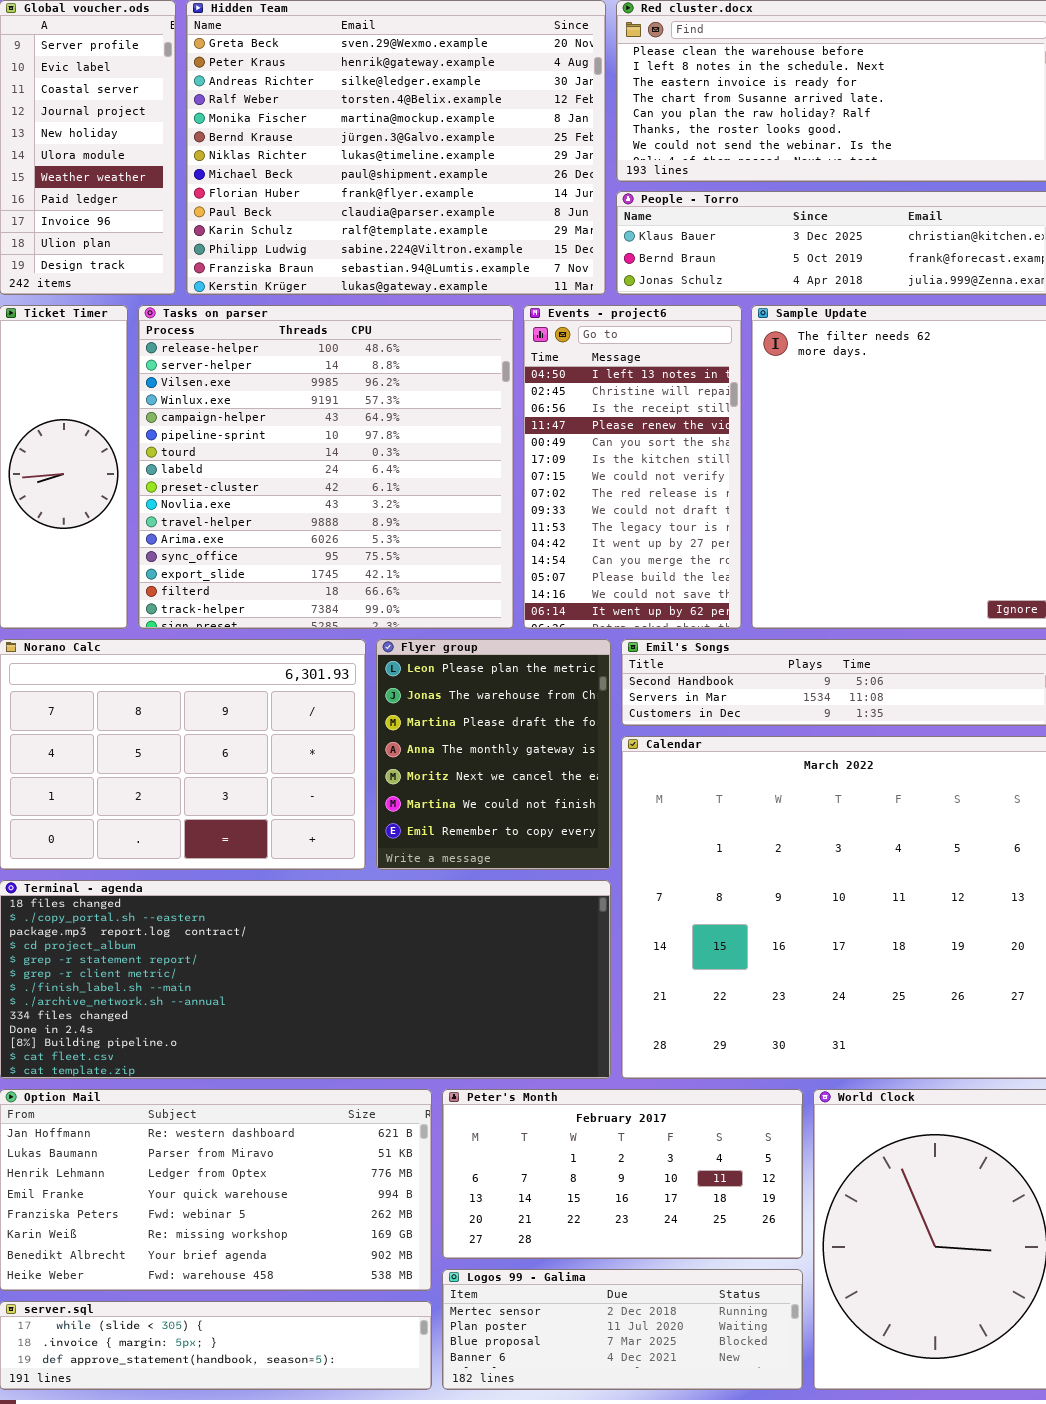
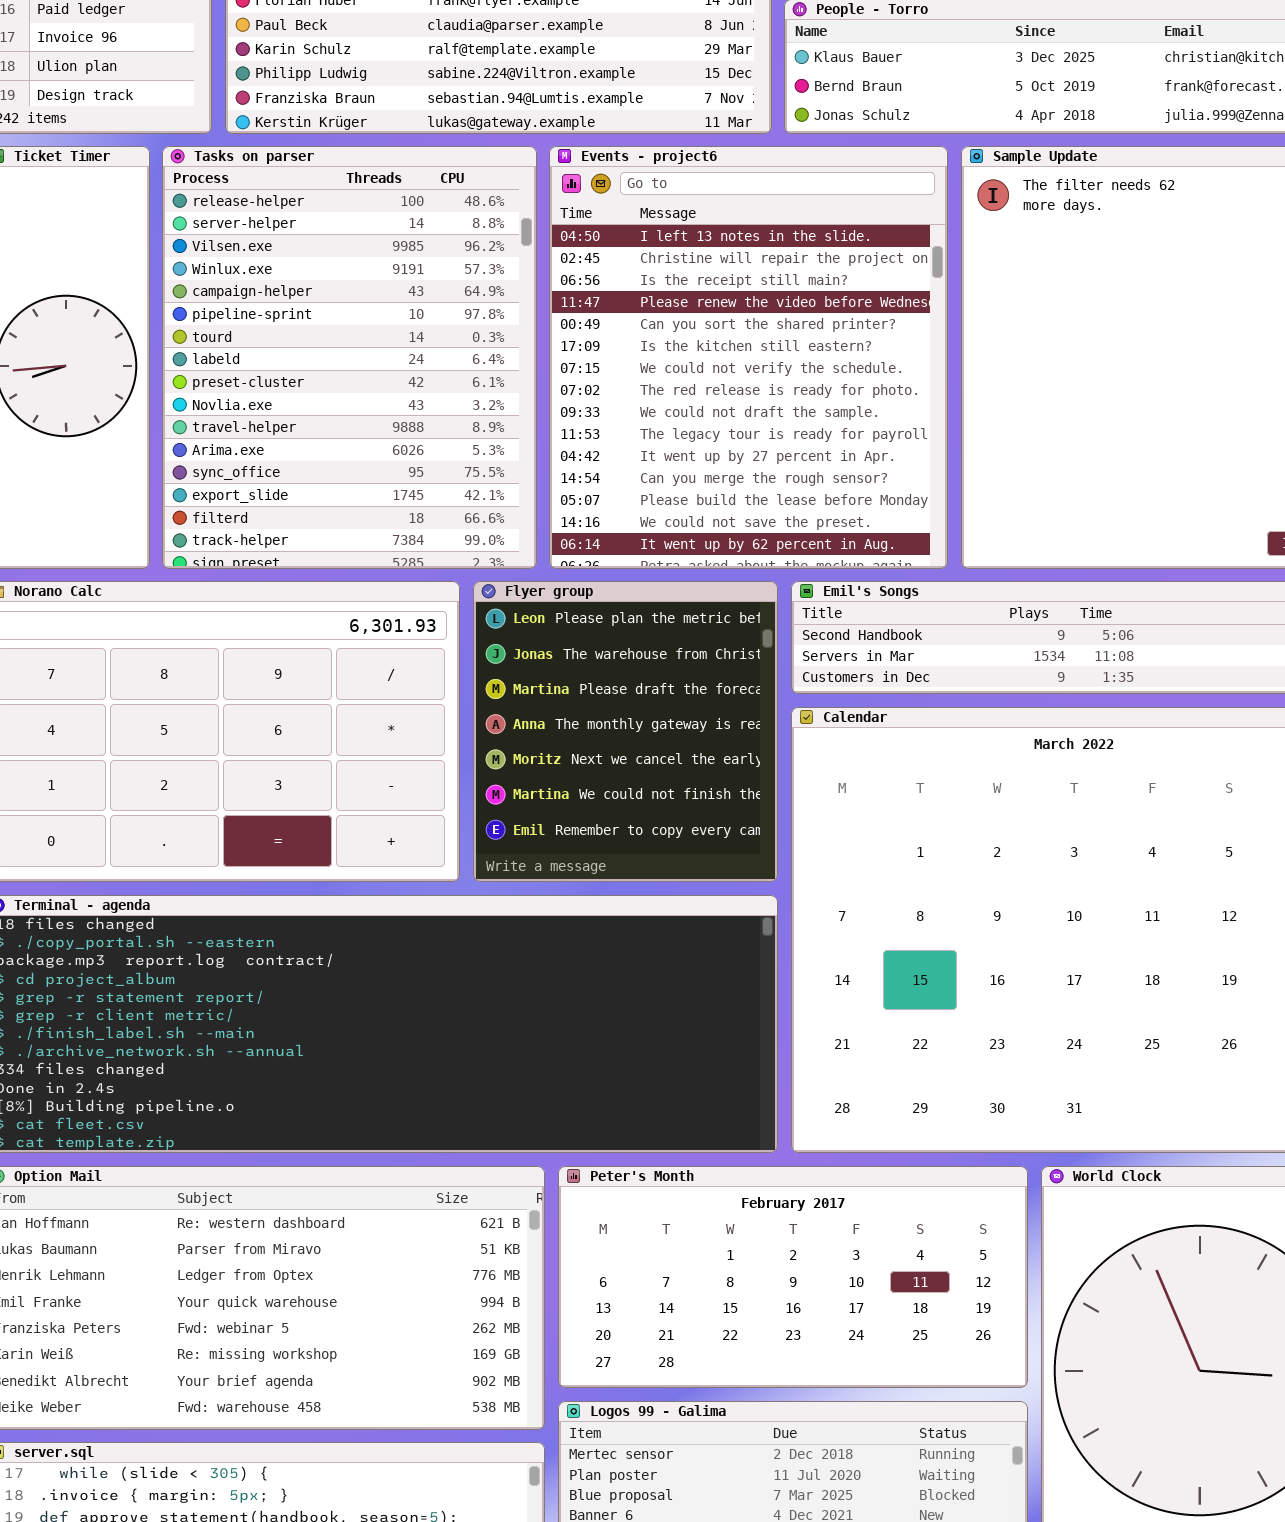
Tasks on parser: [138,305,514,629] -> [162,146,537,569], resized
Events - project6: [523,305,742,629] -> [549,146,948,569], resized

